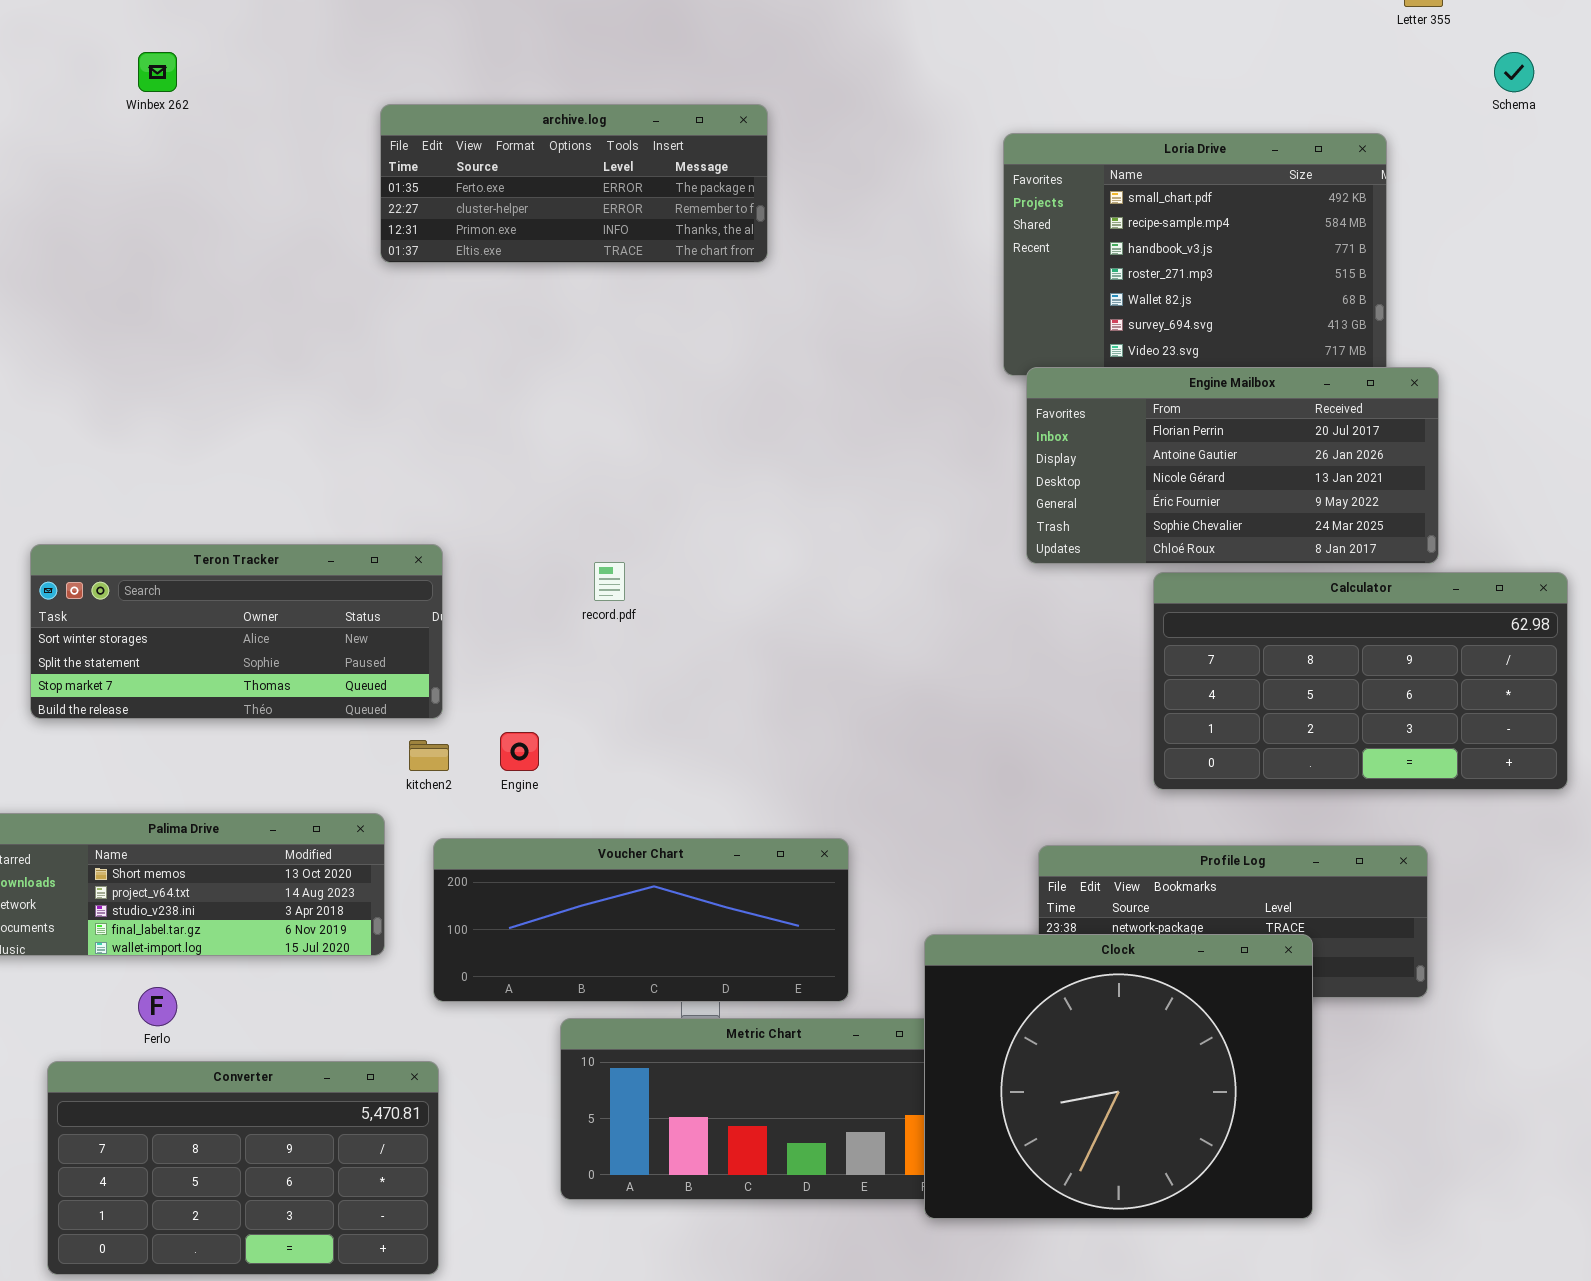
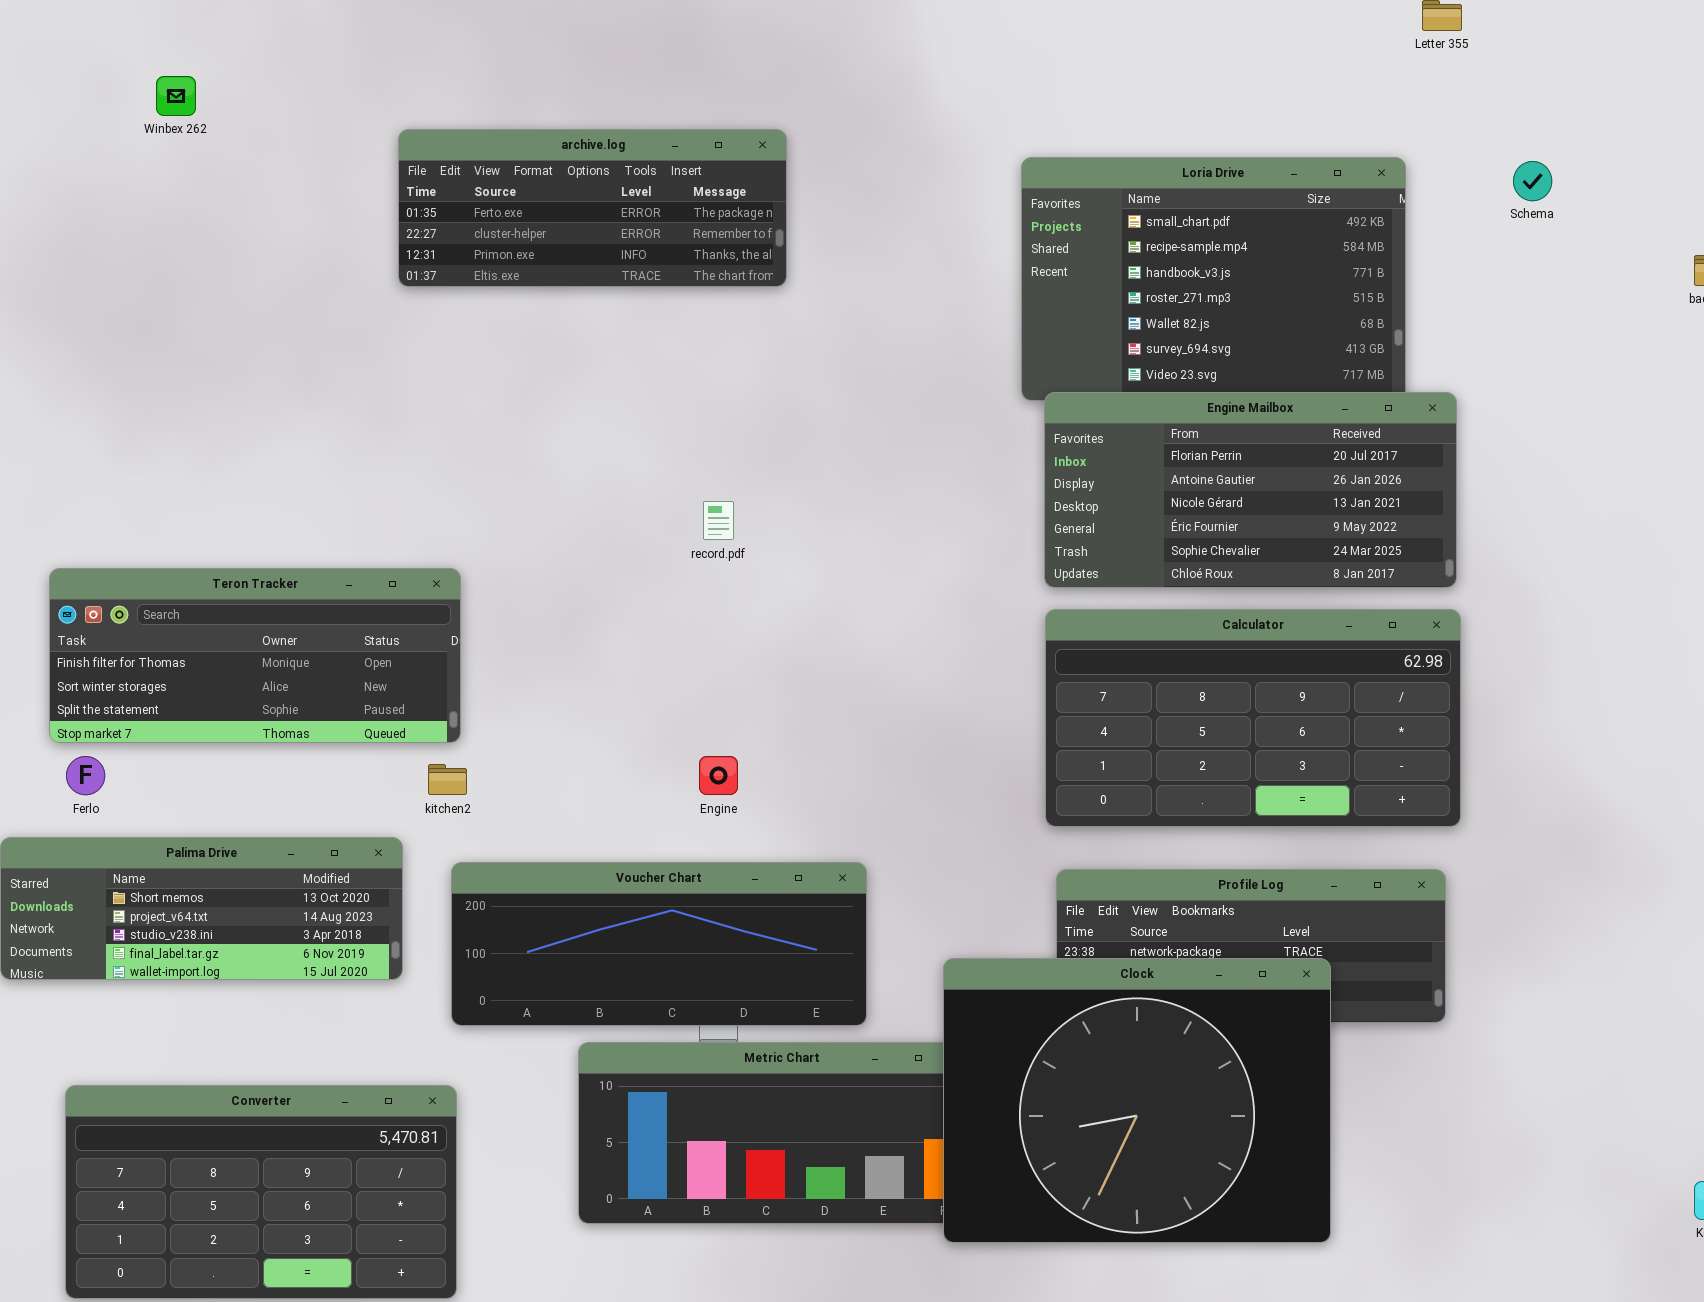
Schema: [1494,52,1534,92] -> [1513,161,1552,201], moved
Teron Tracker: [30,544,443,719] -> [49,568,461,743], scrolled up 1 row
record.pdf: [594,562,625,601] -> [703,501,734,540], moved
Calculator: [1153,572,1568,790] -> [1045,609,1461,827], moved
Engine: [500,732,539,771] -> [699,756,738,795], moved
Ferlo: [138,987,177,1026] -> [66,756,105,795], moved

